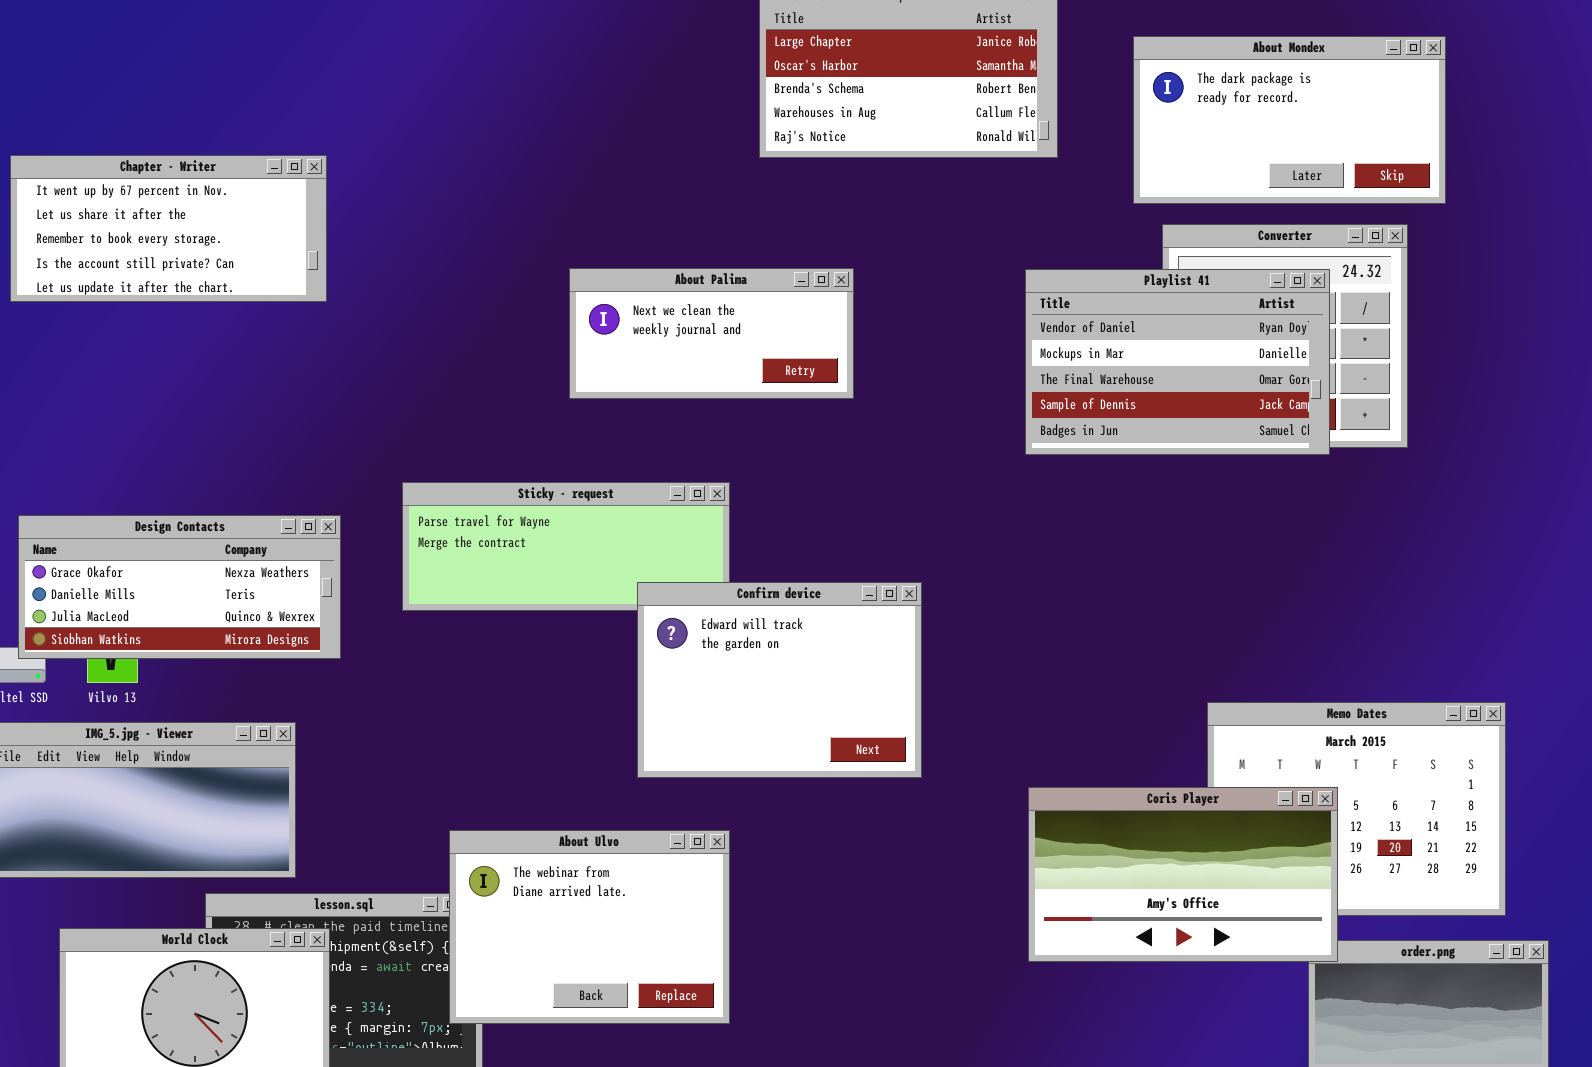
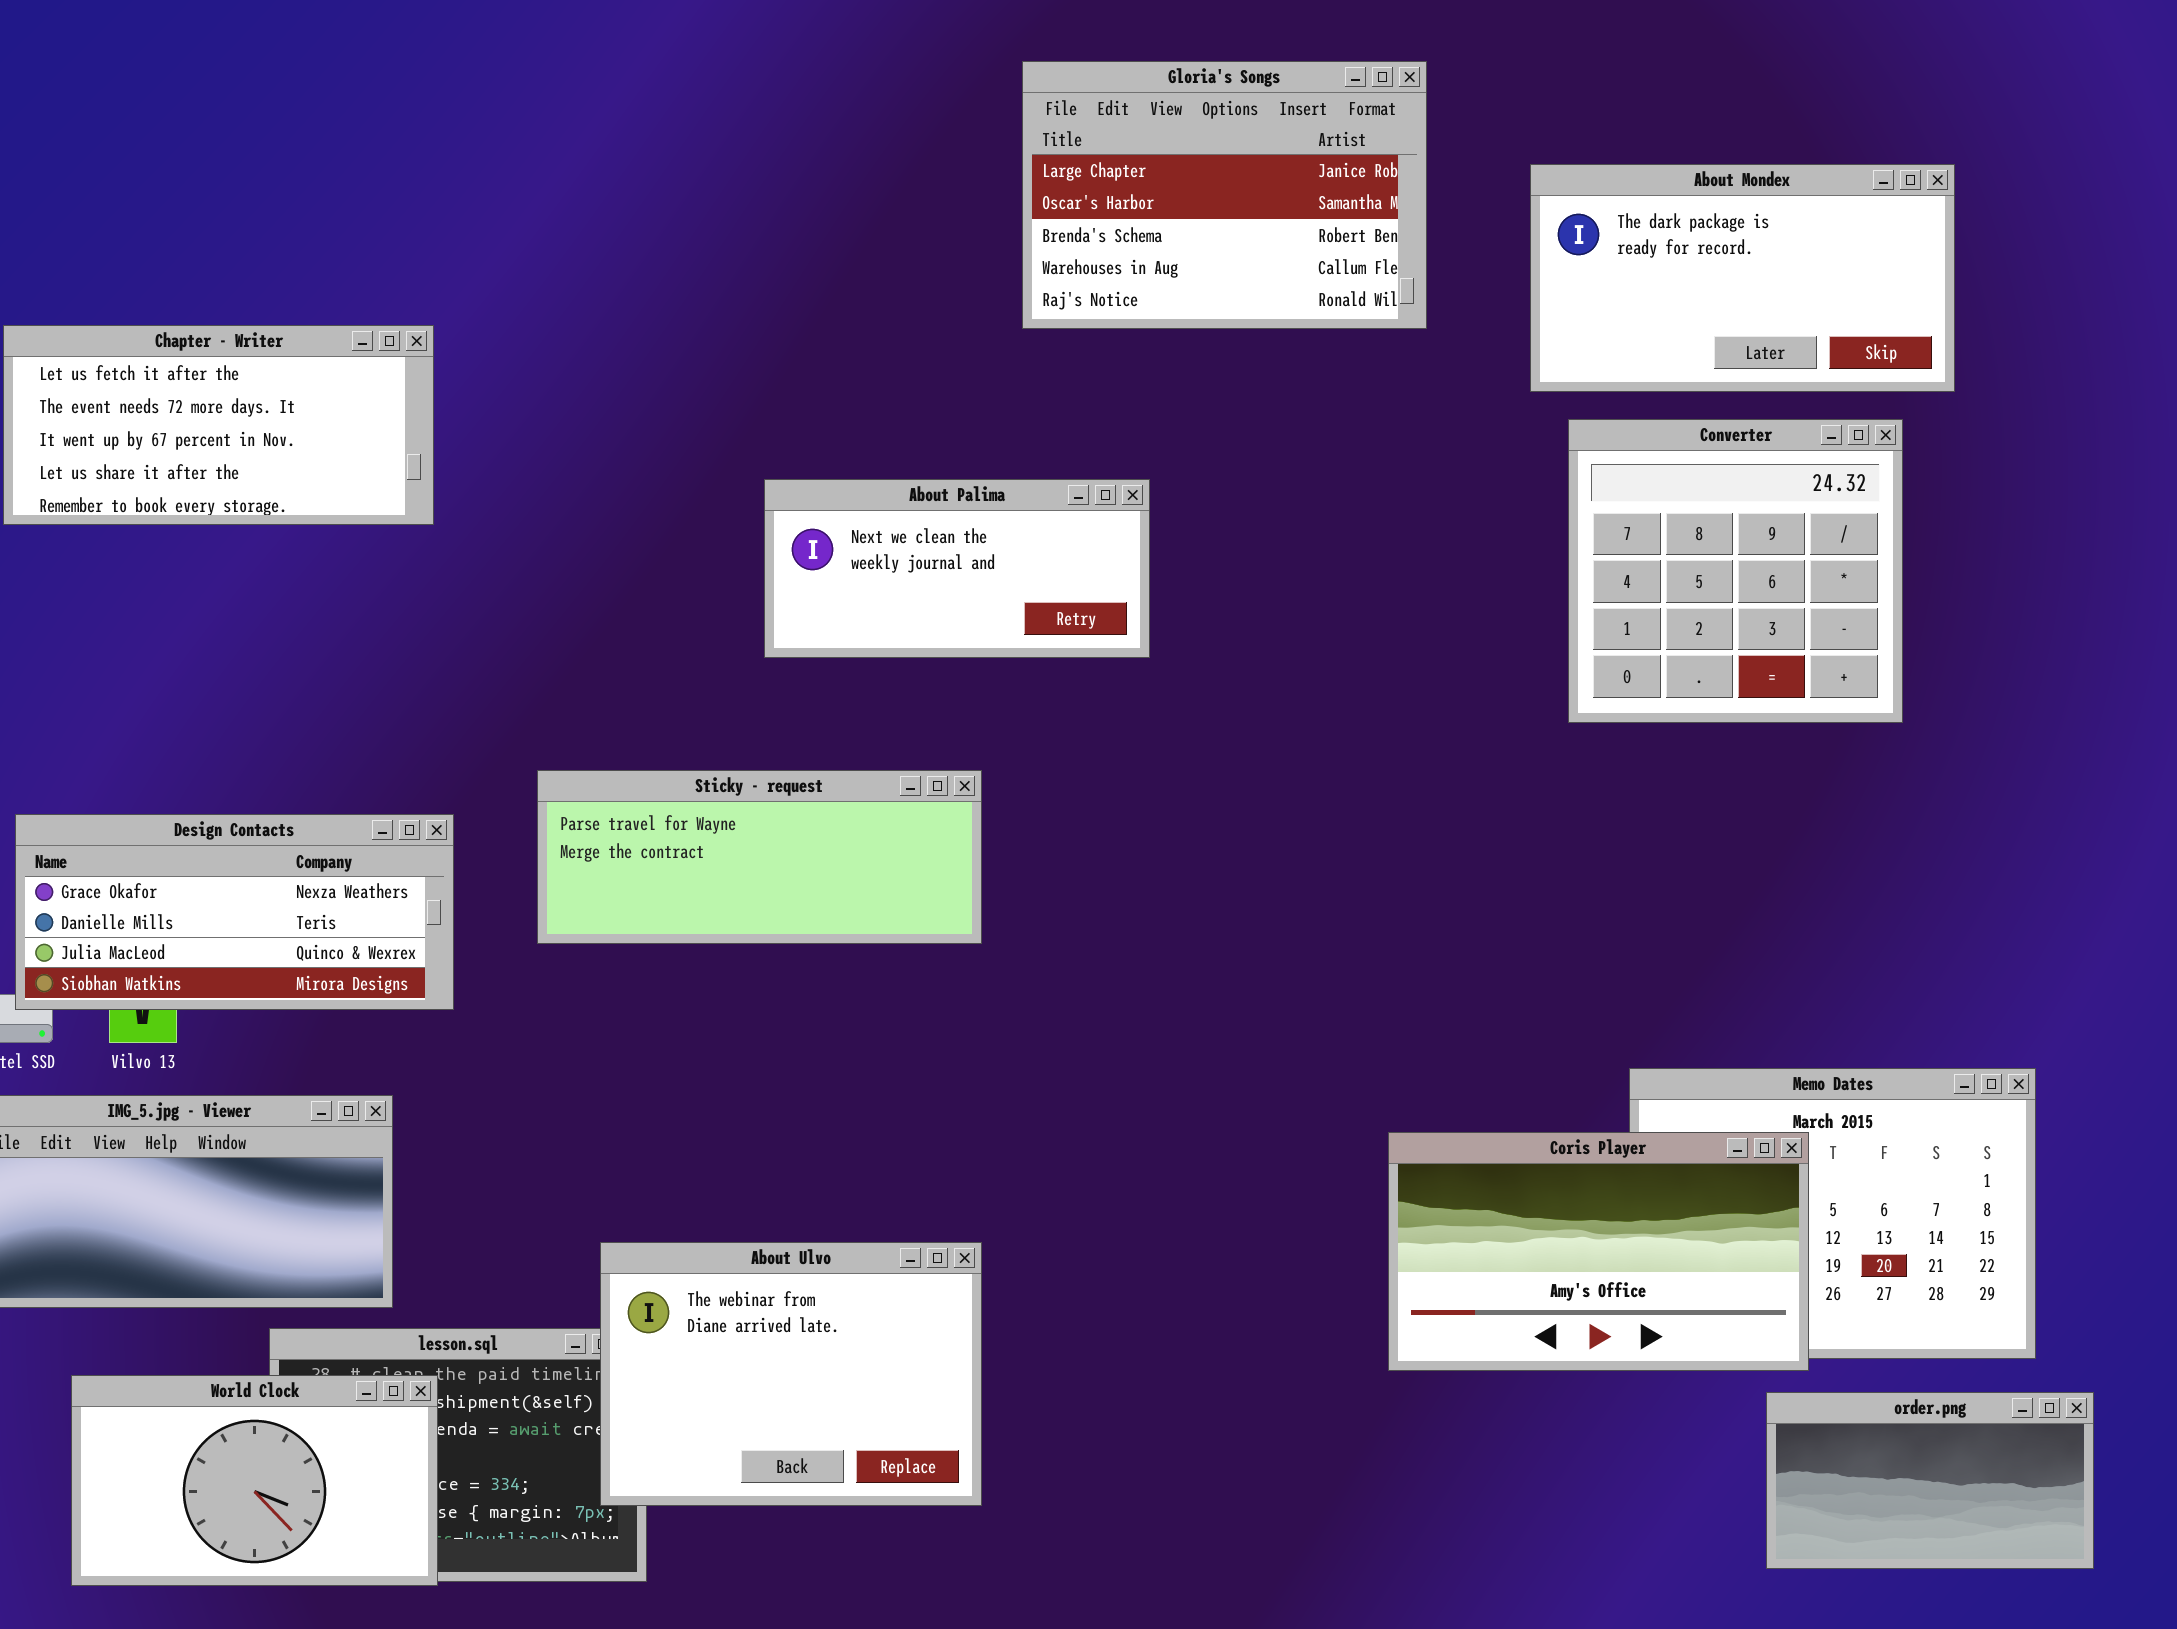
Chapter - Writer: [10,155,327,302] -> [3,325,434,525], scrolled up 2 rows
Playlist 41: [1025,269,1330,455] -> none, closed
Confirm device: [637,582,922,778] -> none, closed
Coris Player: [1028,787,1338,962] -> [1388,1132,1809,1371], moved

